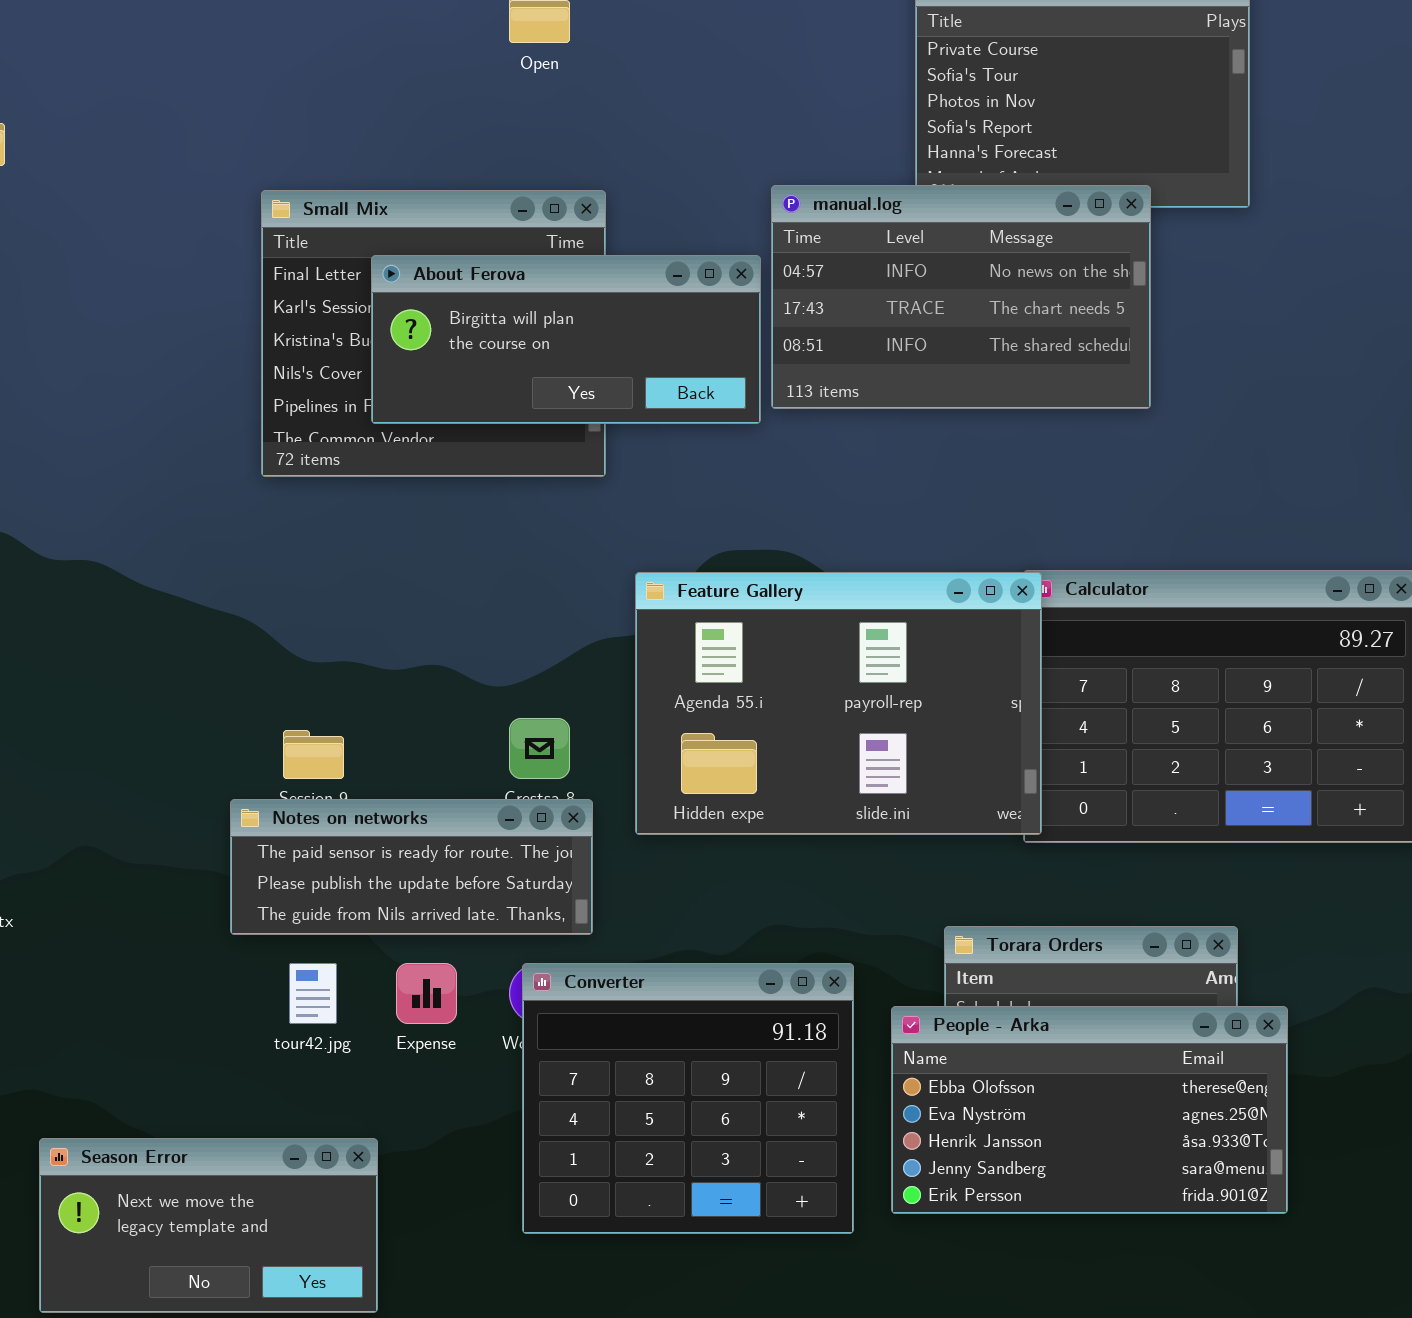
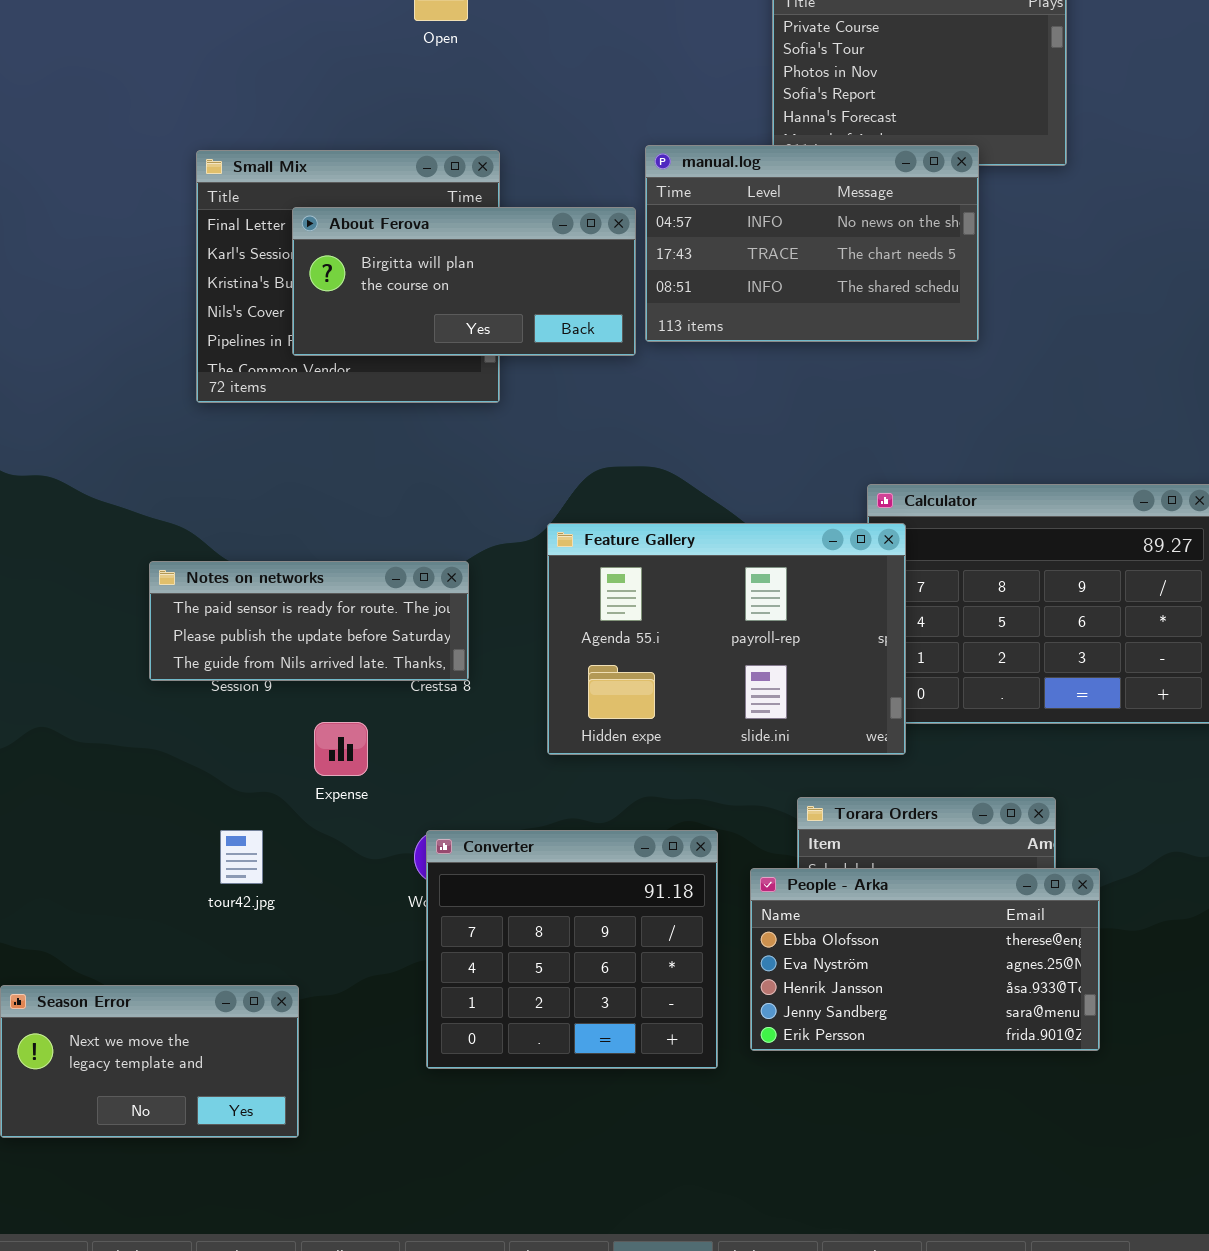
Feature Gallery: [635,572,1042,835] -> [547,523,906,755], moved
Notes on networks: [230,799,593,935] -> [149,561,469,681], moved
Expense: [396,963,457,1024] -> [314,722,368,776], moved

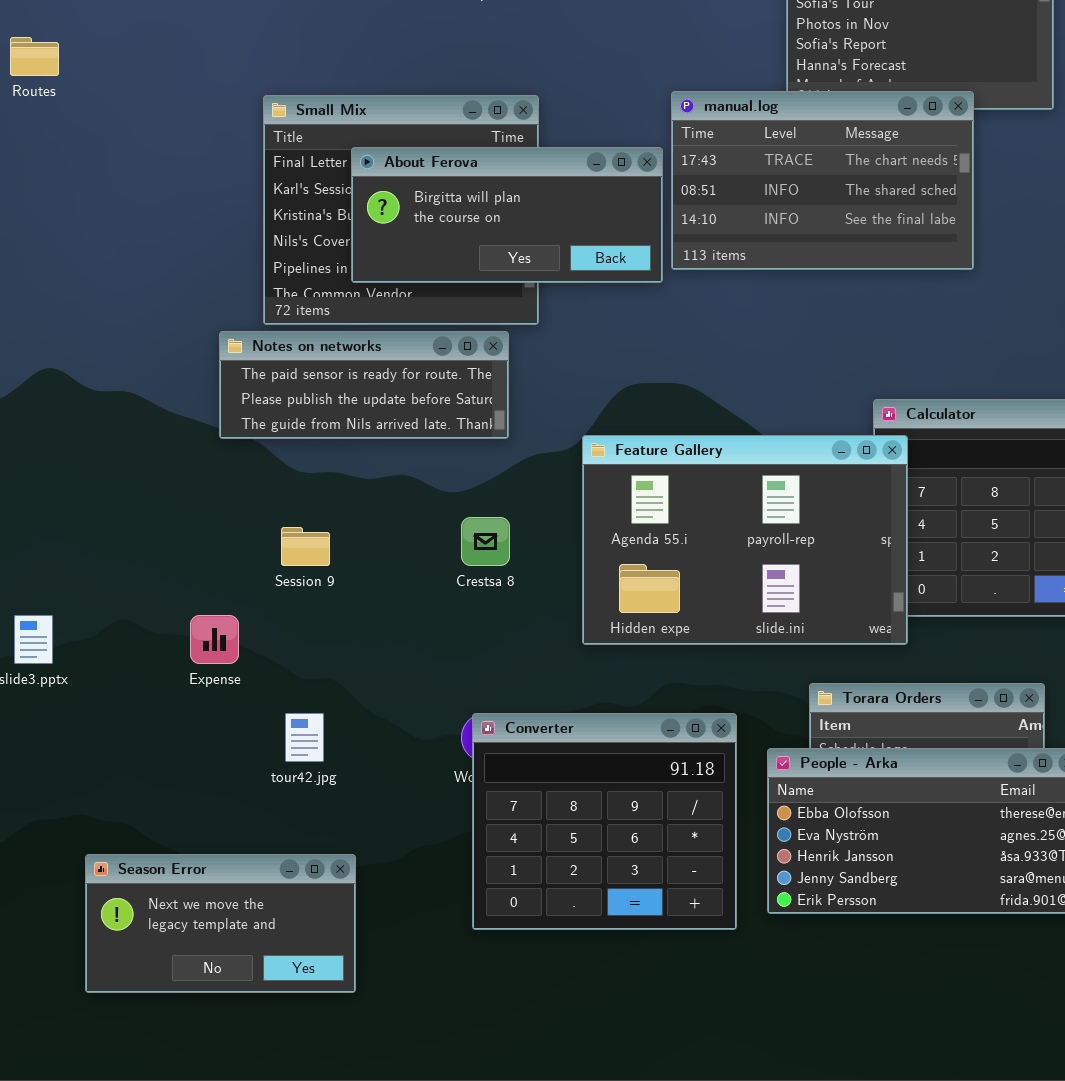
manual.log: [645,145,979,342] -> [671,91,974,270], scrolled down 1 row
Notes on networks: [149,561,469,681] -> [219,331,509,439], moved
Expense: [314,722,368,776] -> [190,615,239,664], moved

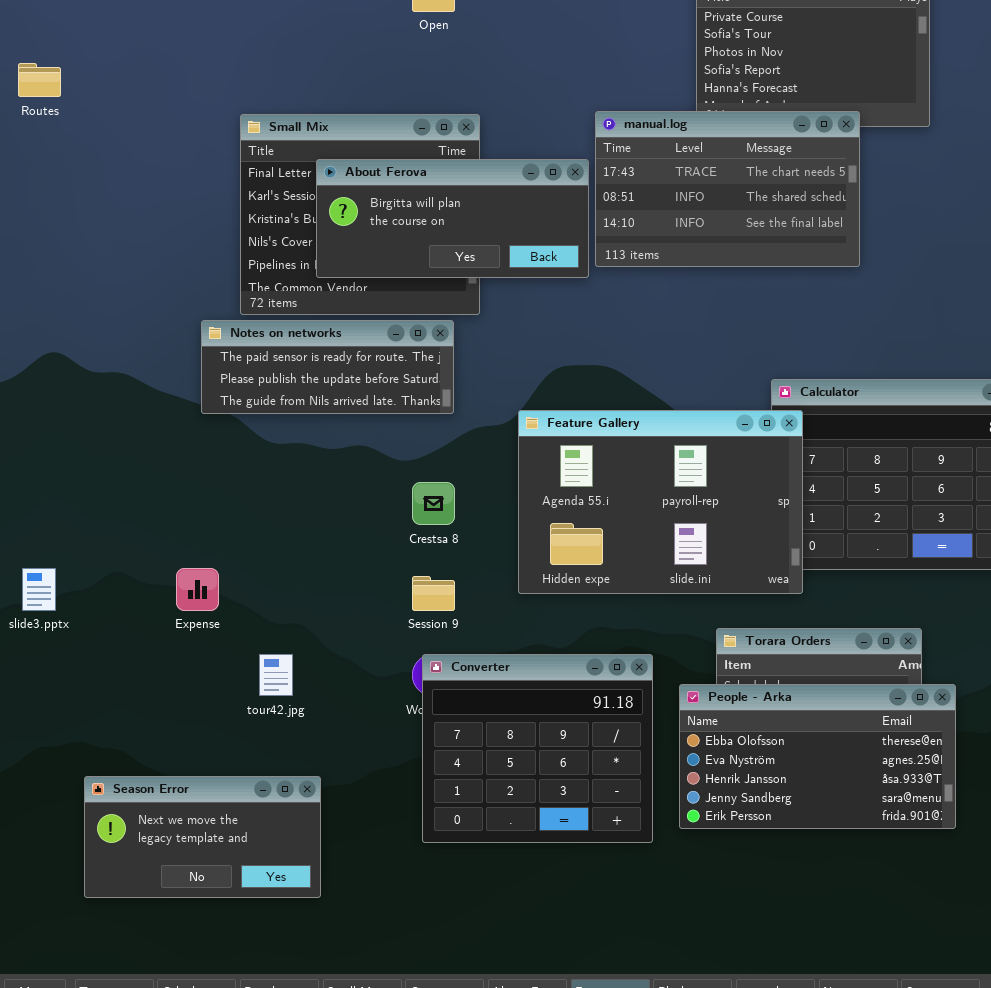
Session 9: [281,527,330,566] -> [412,576,455,611], moved

